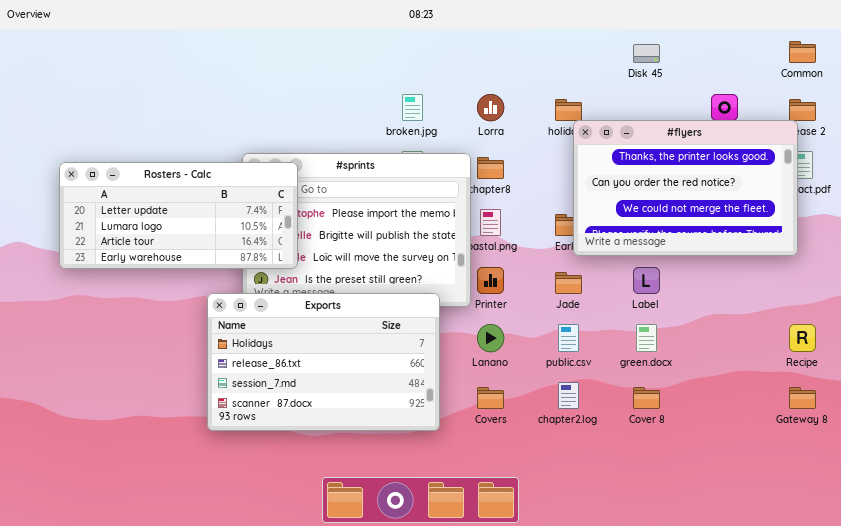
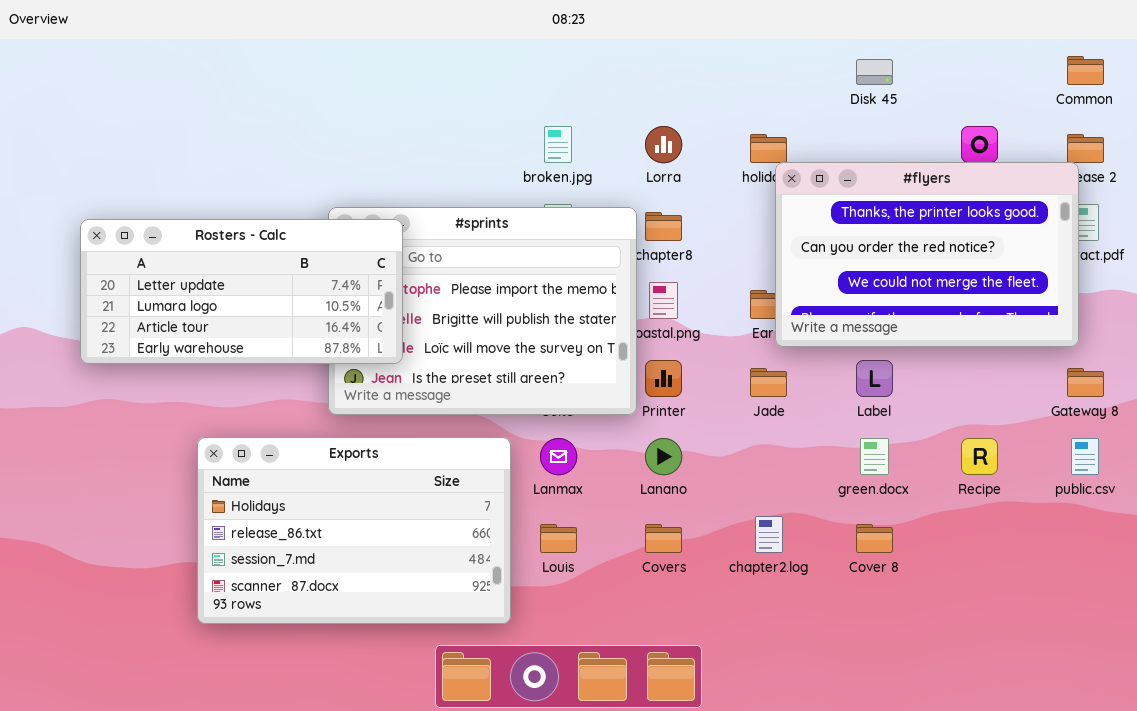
Exports: [207,293,440,431] -> [197,437,511,624], moved
public.csv: [558,324,579,352] -> [1071,438,1099,475], moved
Recipe: [789,324,816,352] -> [961,438,998,475], moved
Gateway 8: [789,387,816,409] -> [1067,368,1104,397], moved

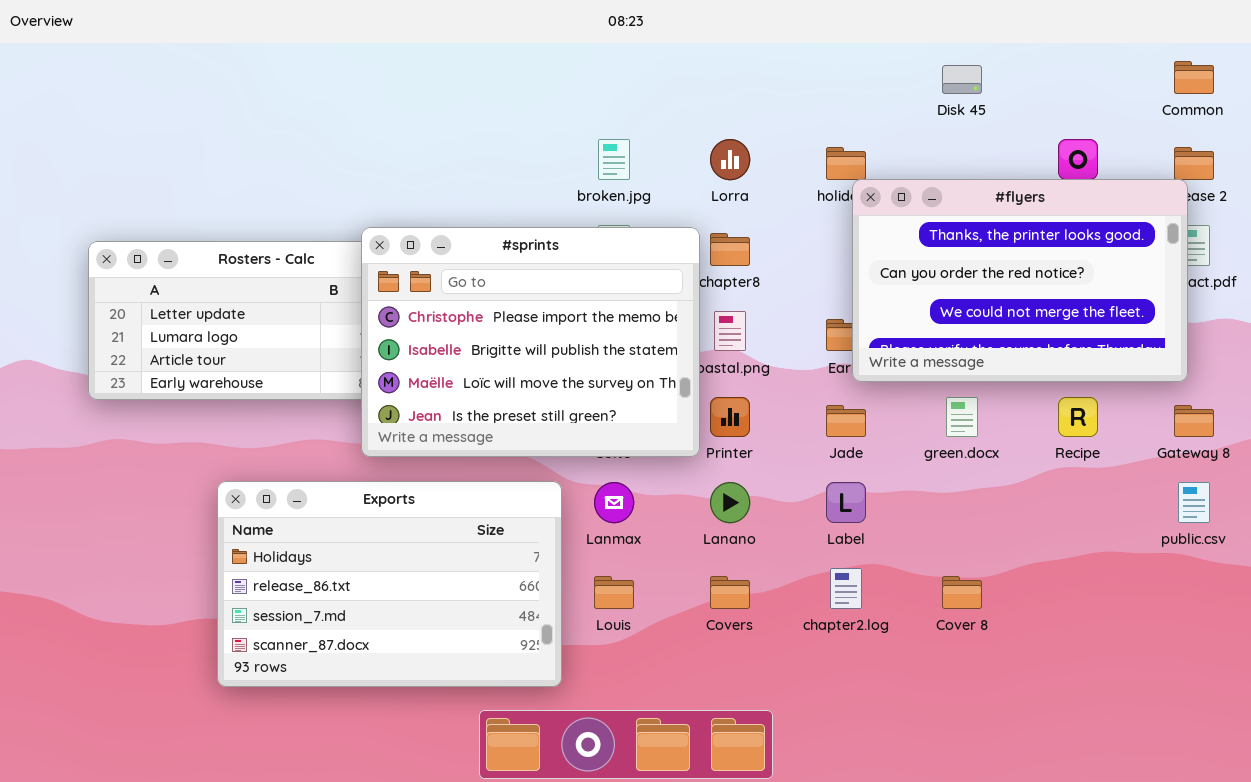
#sprints: [328,207,637,415] -> [361,227,700,457], raised
Label: [856,360,893,397] -> [826,482,866,523], moved
green.docx: [860,438,889,475] -> [946,397,978,437], moved
Recipe: [961,438,998,475] -> [1058,397,1098,437], moved

